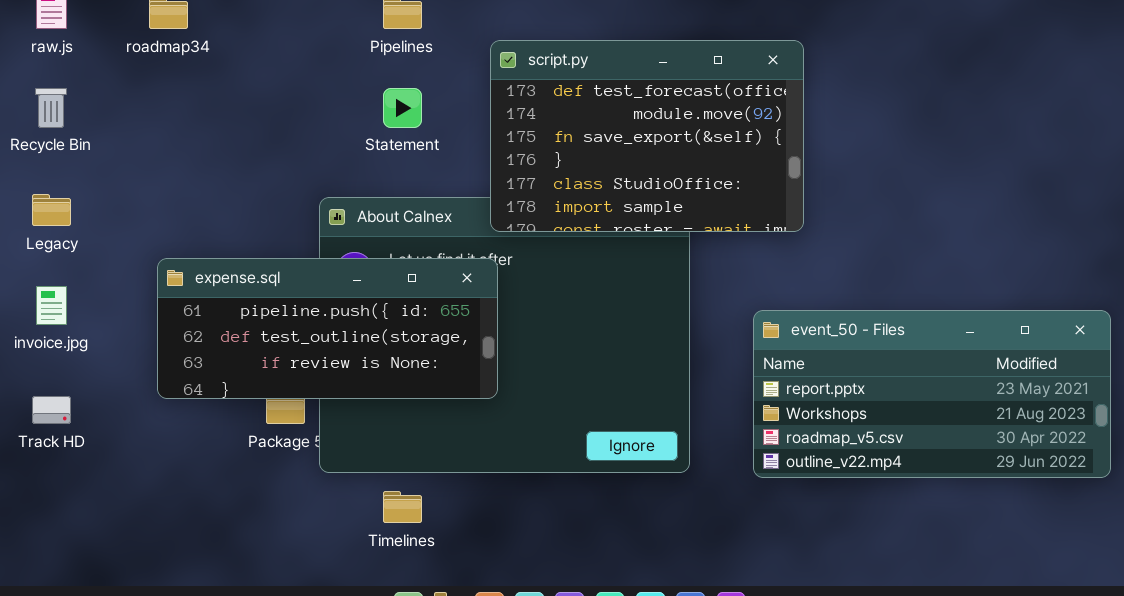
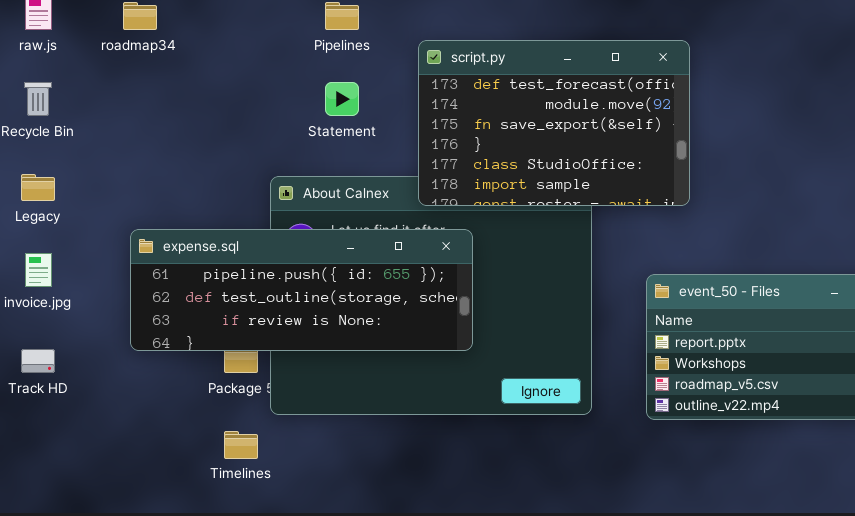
expense.sql: [157,258,498,399] -> [130,229,473,351], resized
Timelines: [383,491,422,523] -> [224,431,258,459], moved

